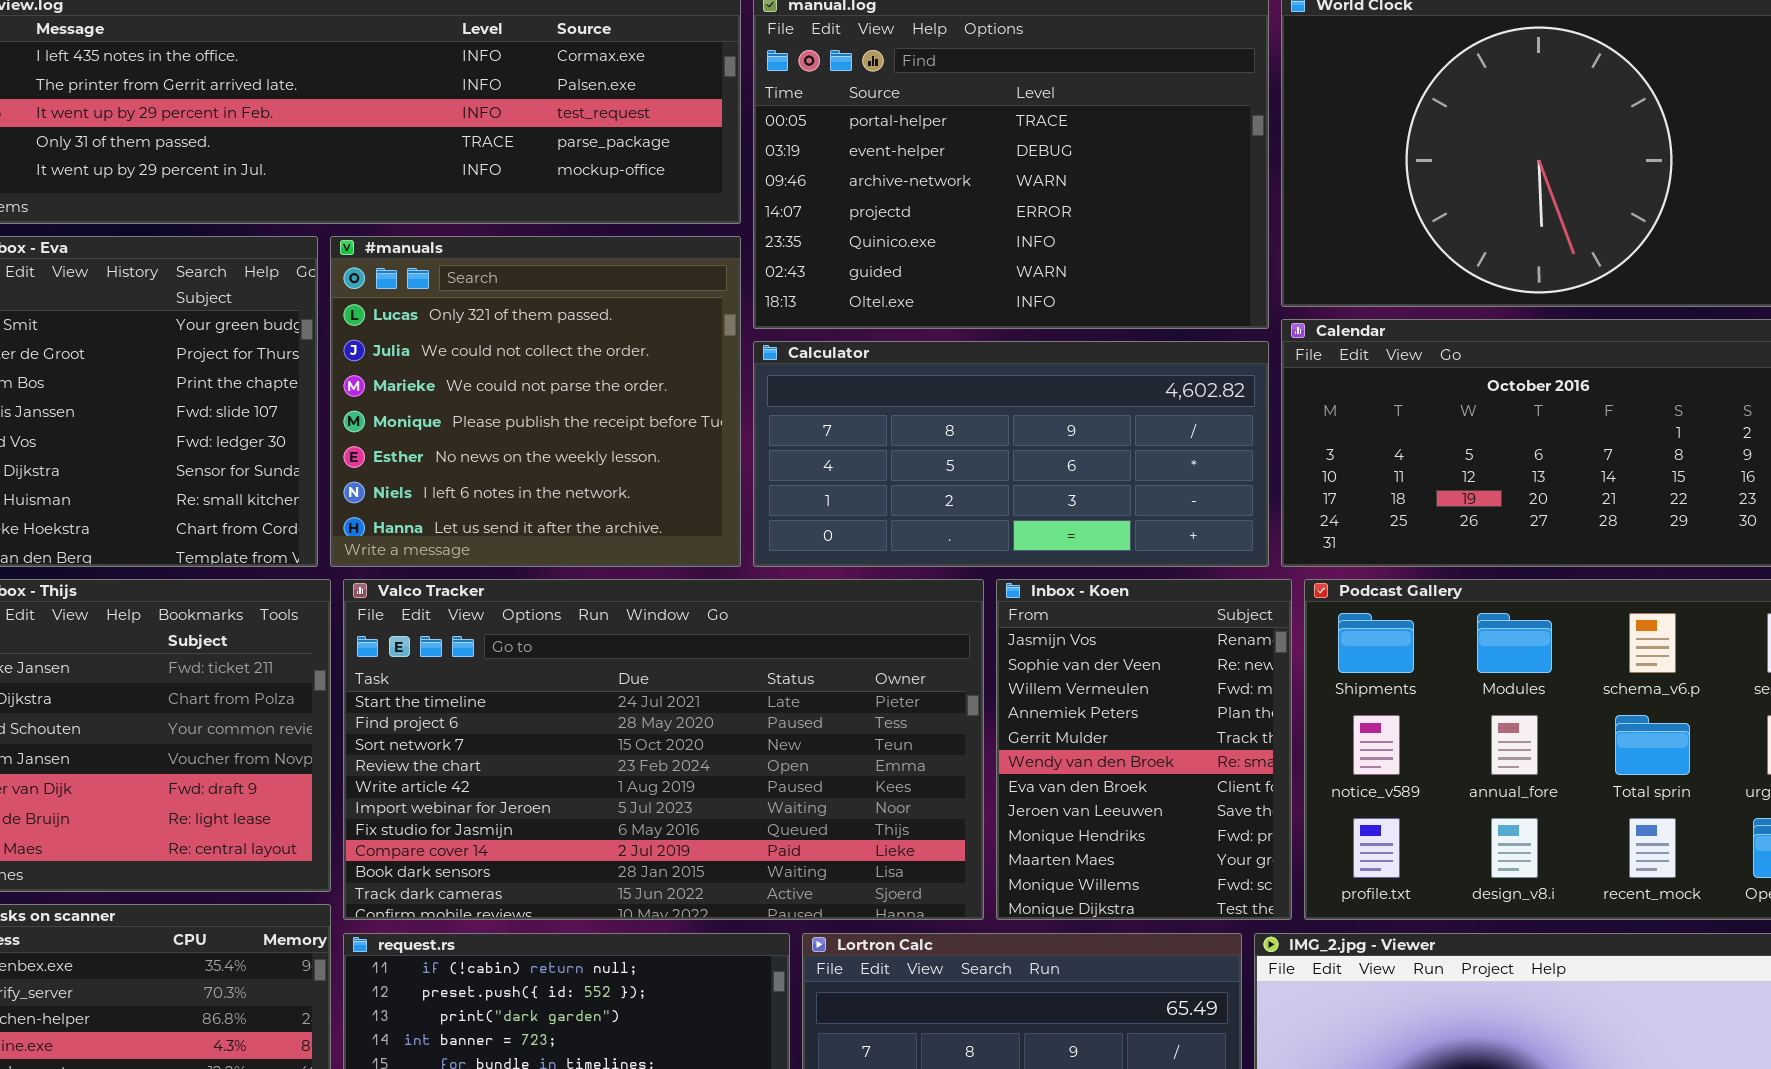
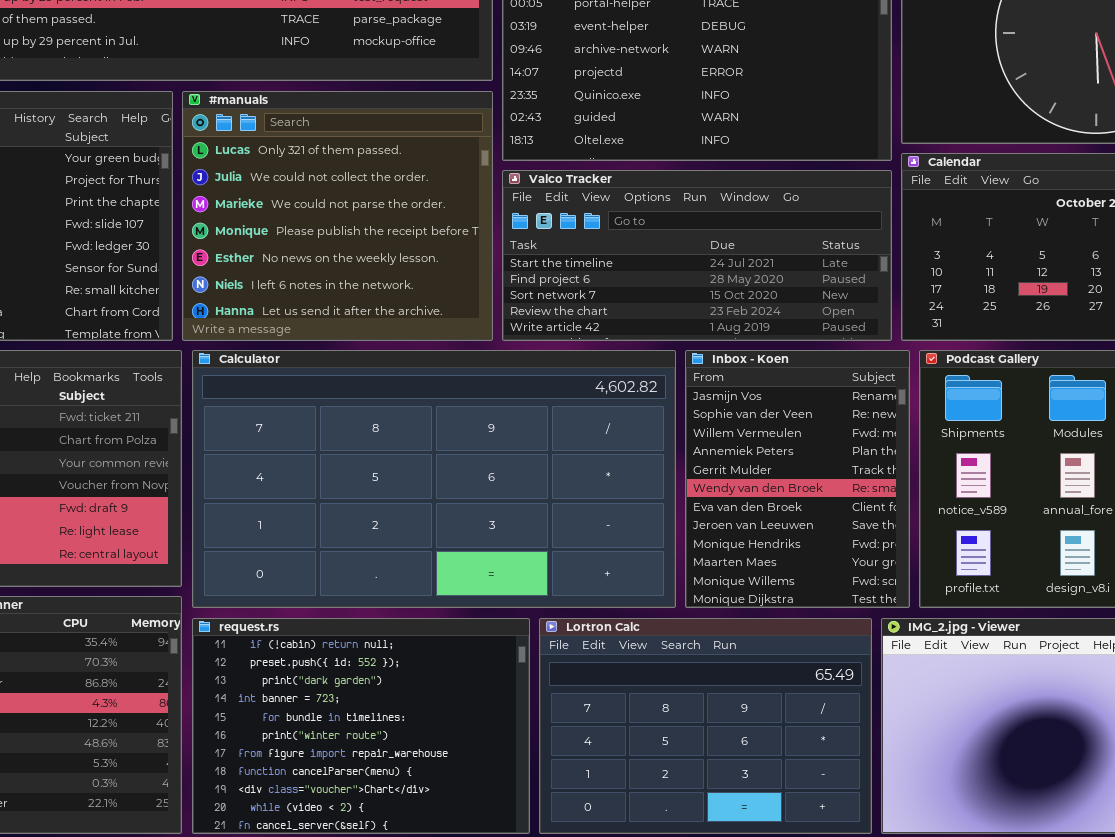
Calculator: [753,341,1269,567] -> [192,350,676,608], moved, resized
Valco Tracker: [343,579,984,920] -> [502,170,892,341], moved, resized

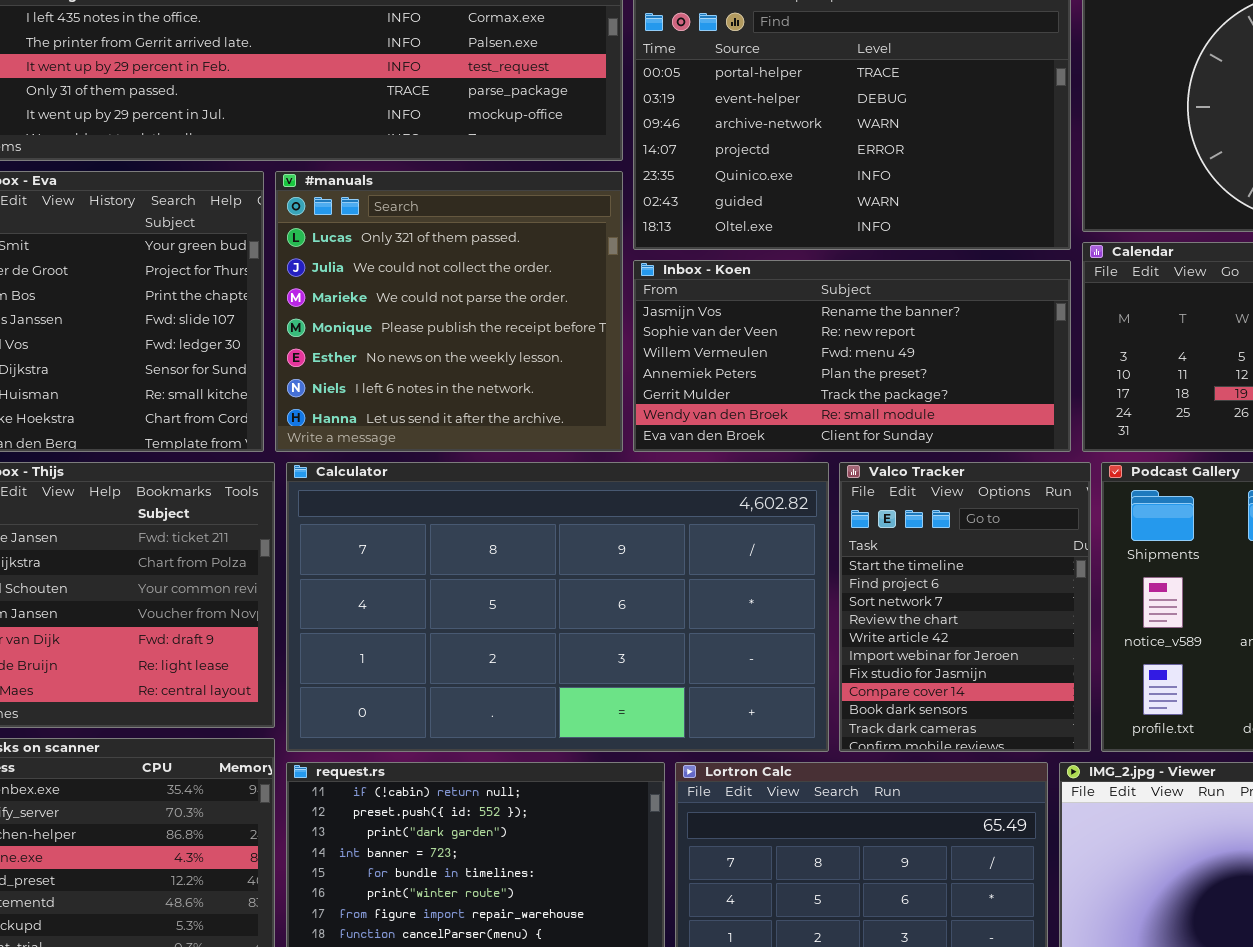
Valco Tracker: [502,170,892,341] -> [839,462,1091,752], moved, resized
Inbox - Koen: [685,350,910,608] -> [633,260,1071,452], moved, resized

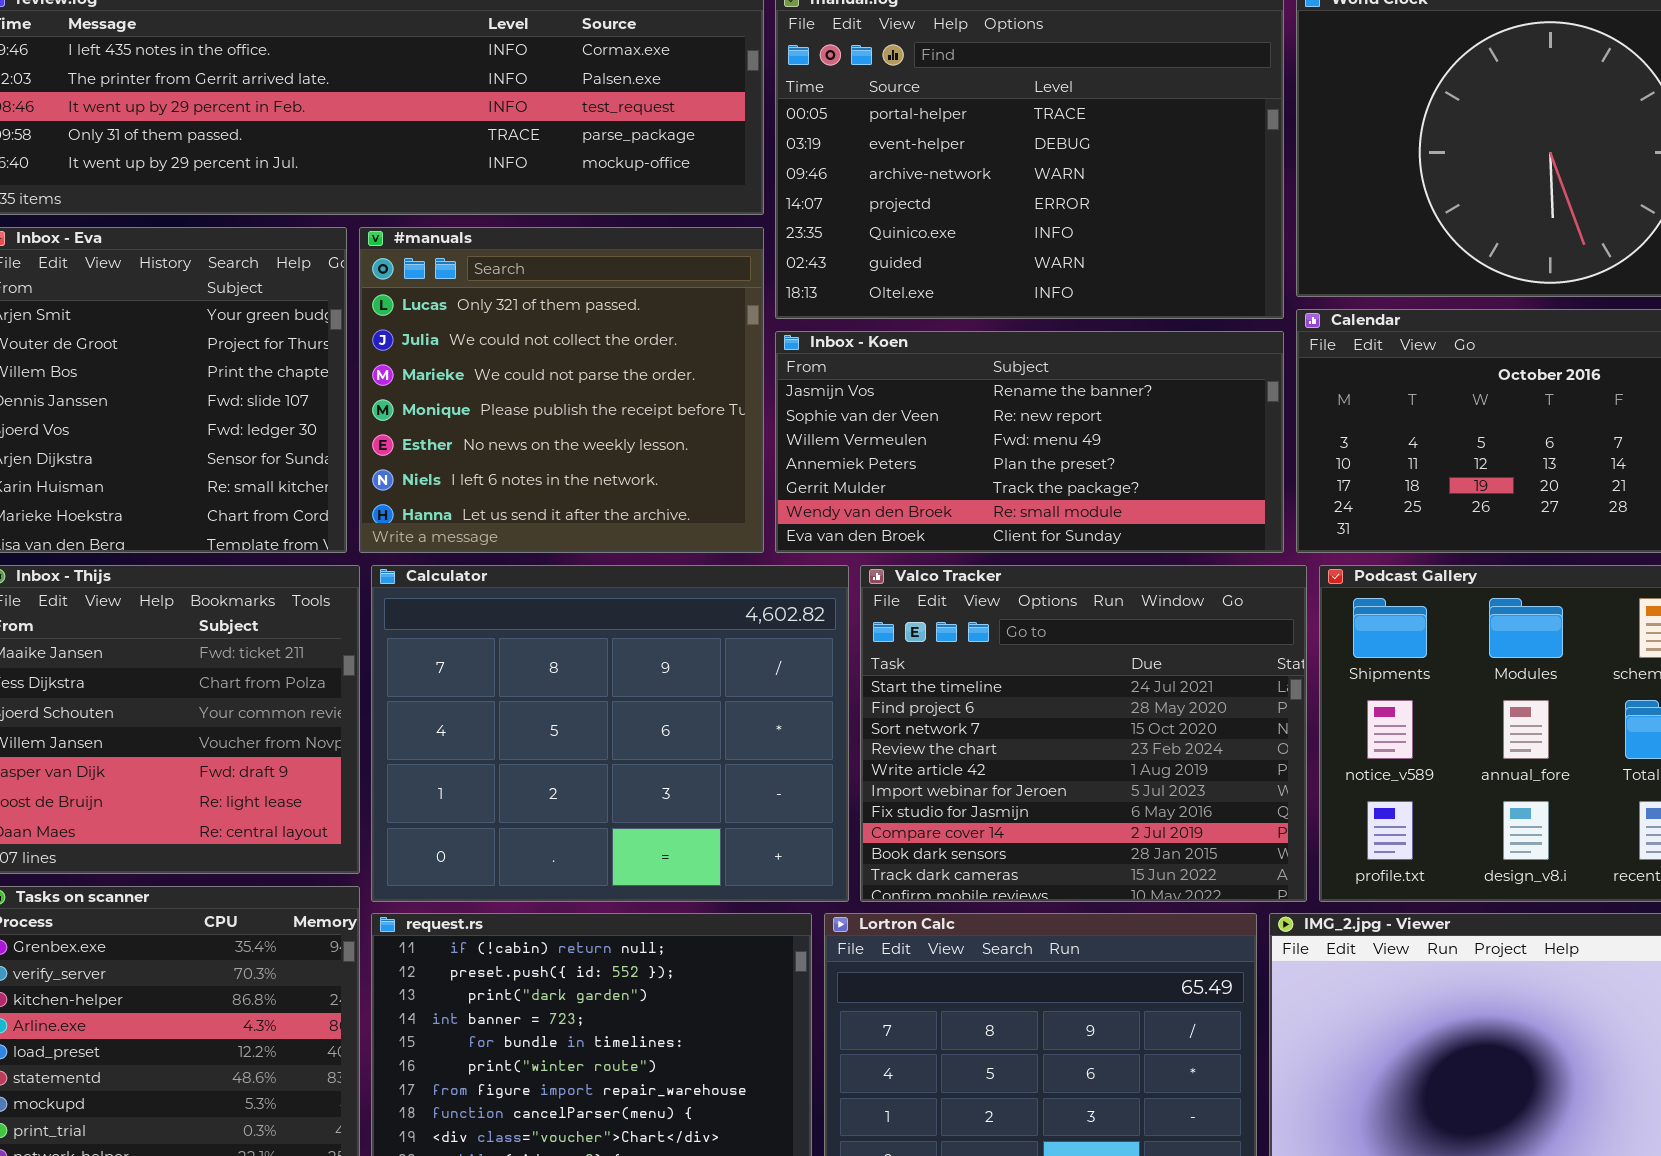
Calculator: [286,462,829,752] -> [371,565,849,902], resized
Valco Tracker: [839,462,1091,752] -> [860,565,1307,902], resized

